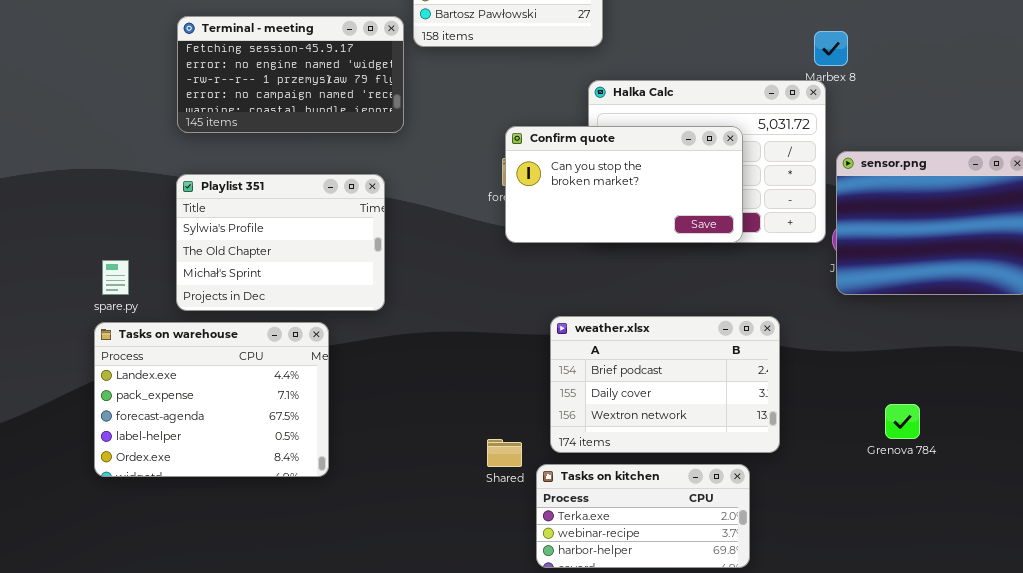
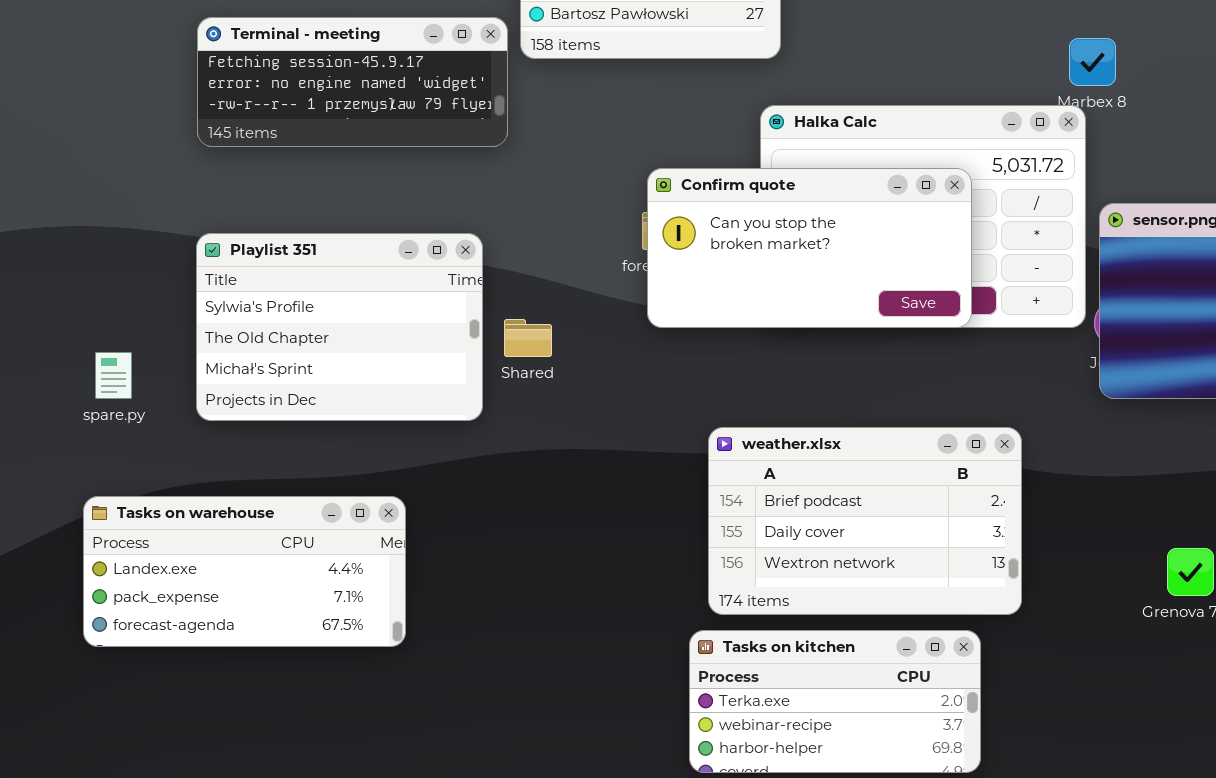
Terminal - meeting: [177,16,404,133] -> [197,17,508,147], resized
Tasks on warehouse: [94,322,329,477] -> [83,496,406,647], resized
Shared: [487,439,522,467] -> [504,319,552,357], moved

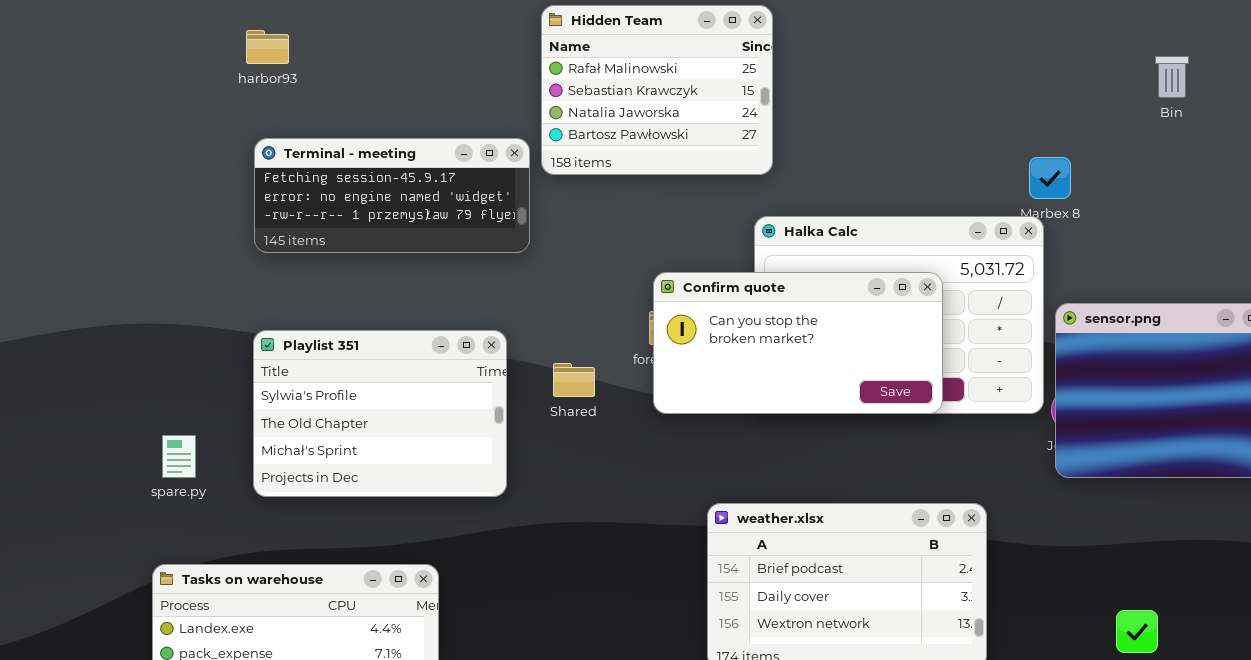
Shared: [504,319,552,357] -> [553,363,595,397], moved

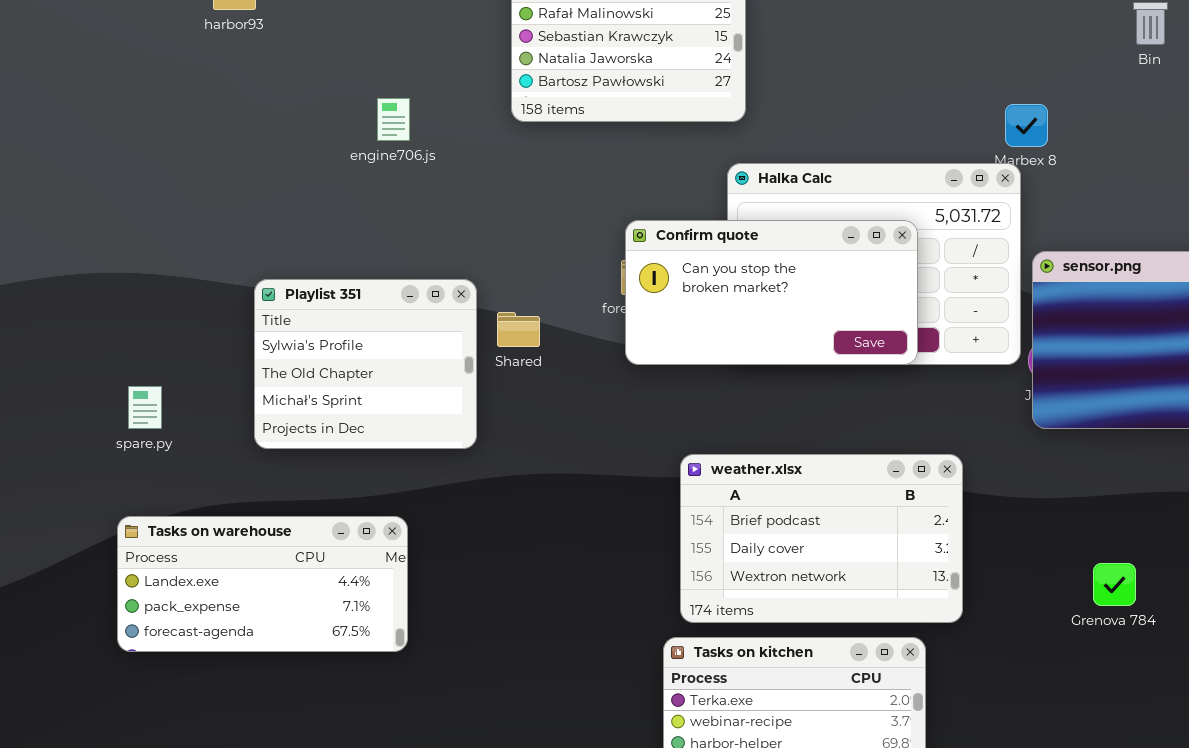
Terminal - meeting: [254,138,530,253] -> none, closed
Playlist 351: [253,330,507,497] -> [254,279,477,449], resized
Shared: [553,363,595,397] -> [497,312,540,347], moved

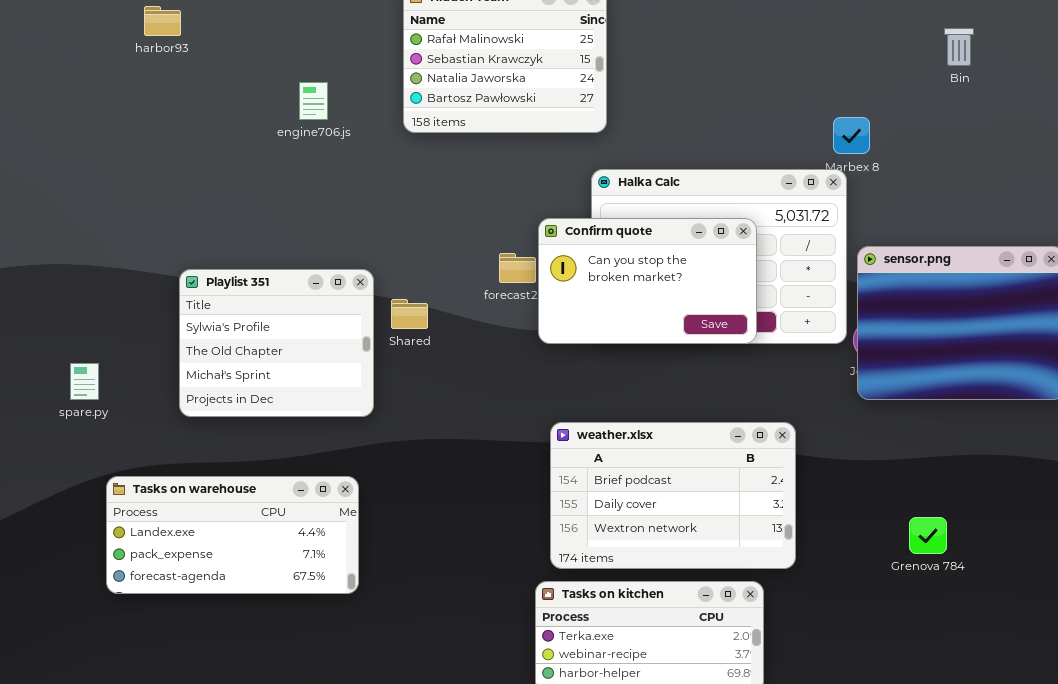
engine706.js: [377,98,410,141] -> [299,82,328,120], moved
Confirm quote: [625,220,918,365] -> [538,218,757,344], resized
Tasks on warehouse: [117,516,408,652] -> [106,476,359,594], moved

